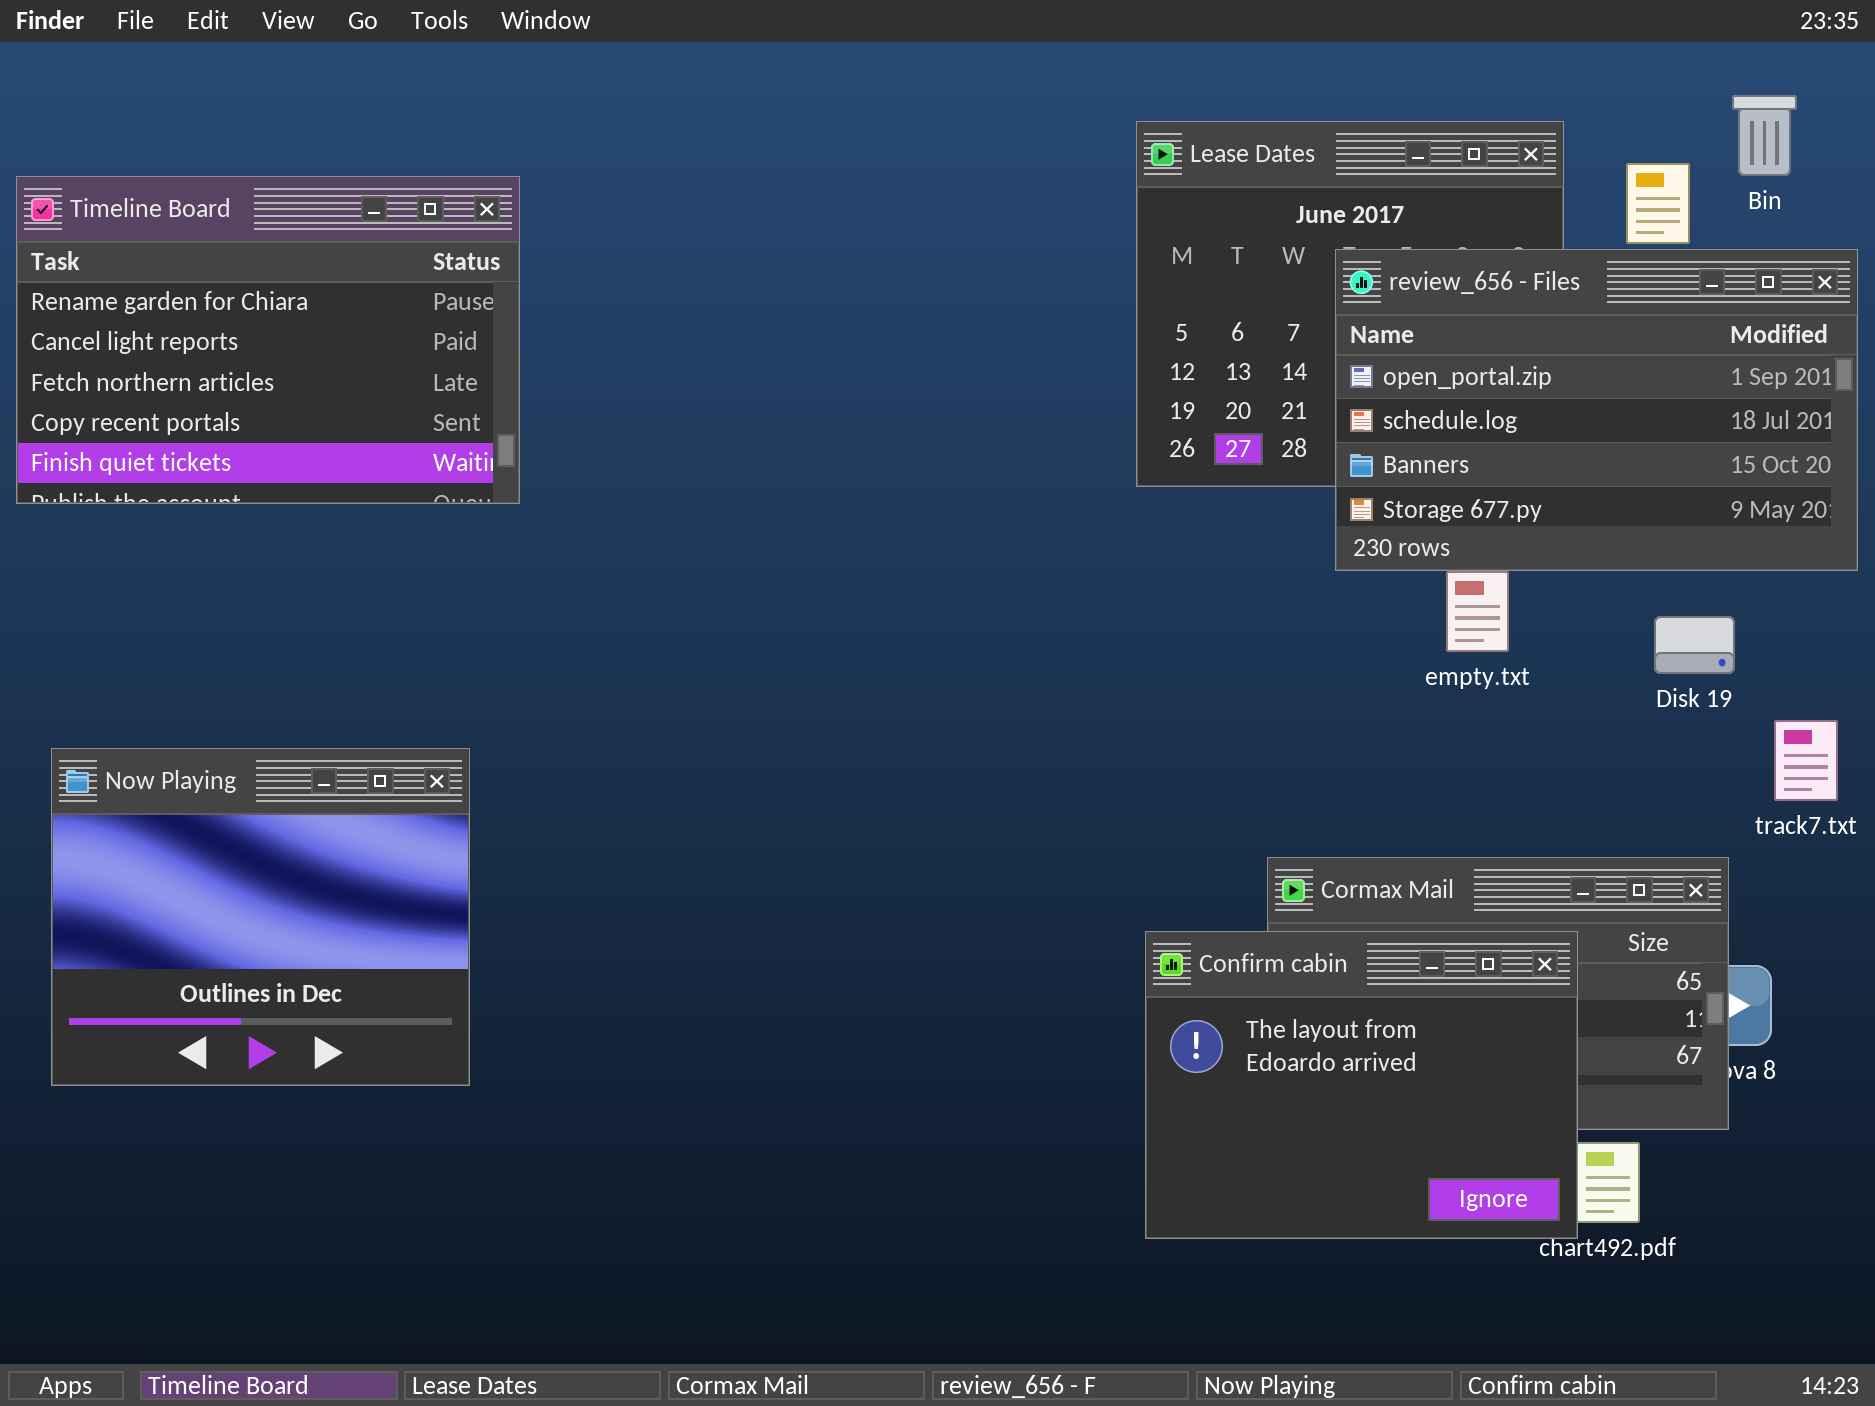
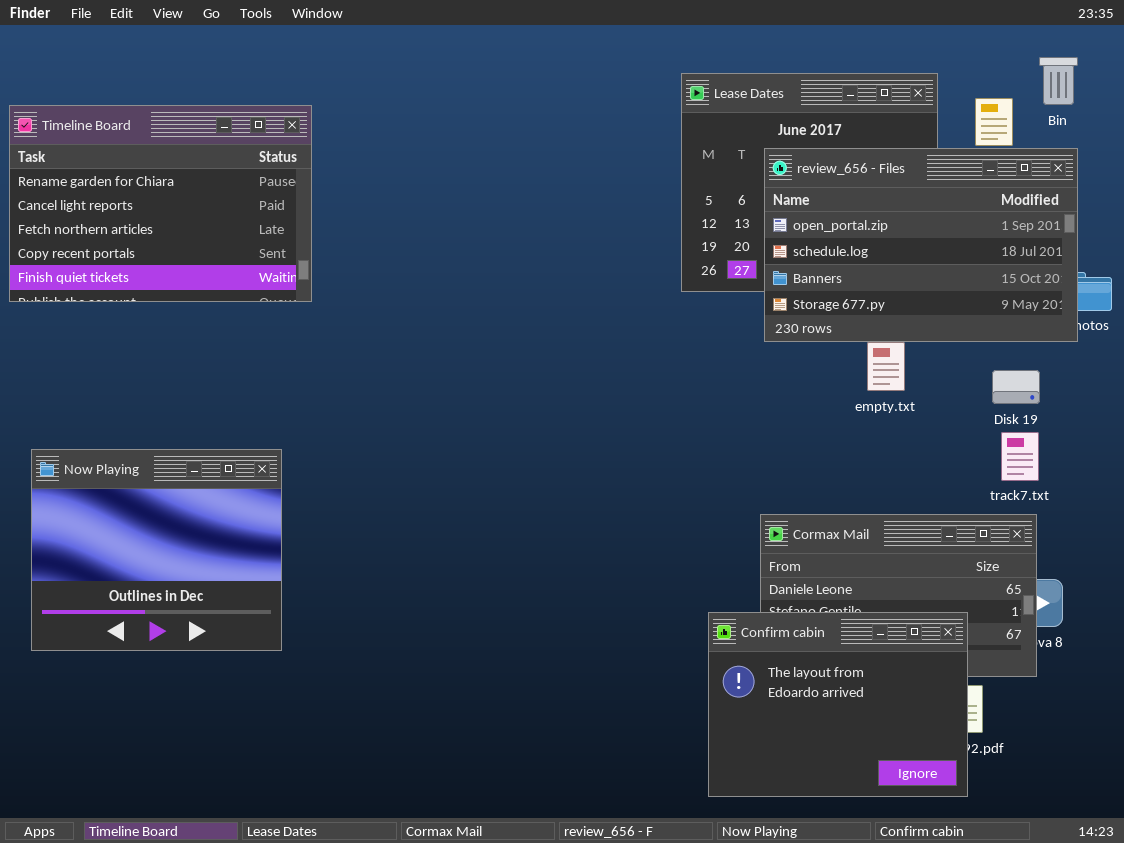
review_656 - Files: [1335,249,1858,571] -> [764,148,1078,342], moved
track7.txt: [1774,720,1838,801] -> [1001,432,1039,481], moved
Confirm cabin: [1145,931,1578,1239] -> [708,612,968,797], moved

